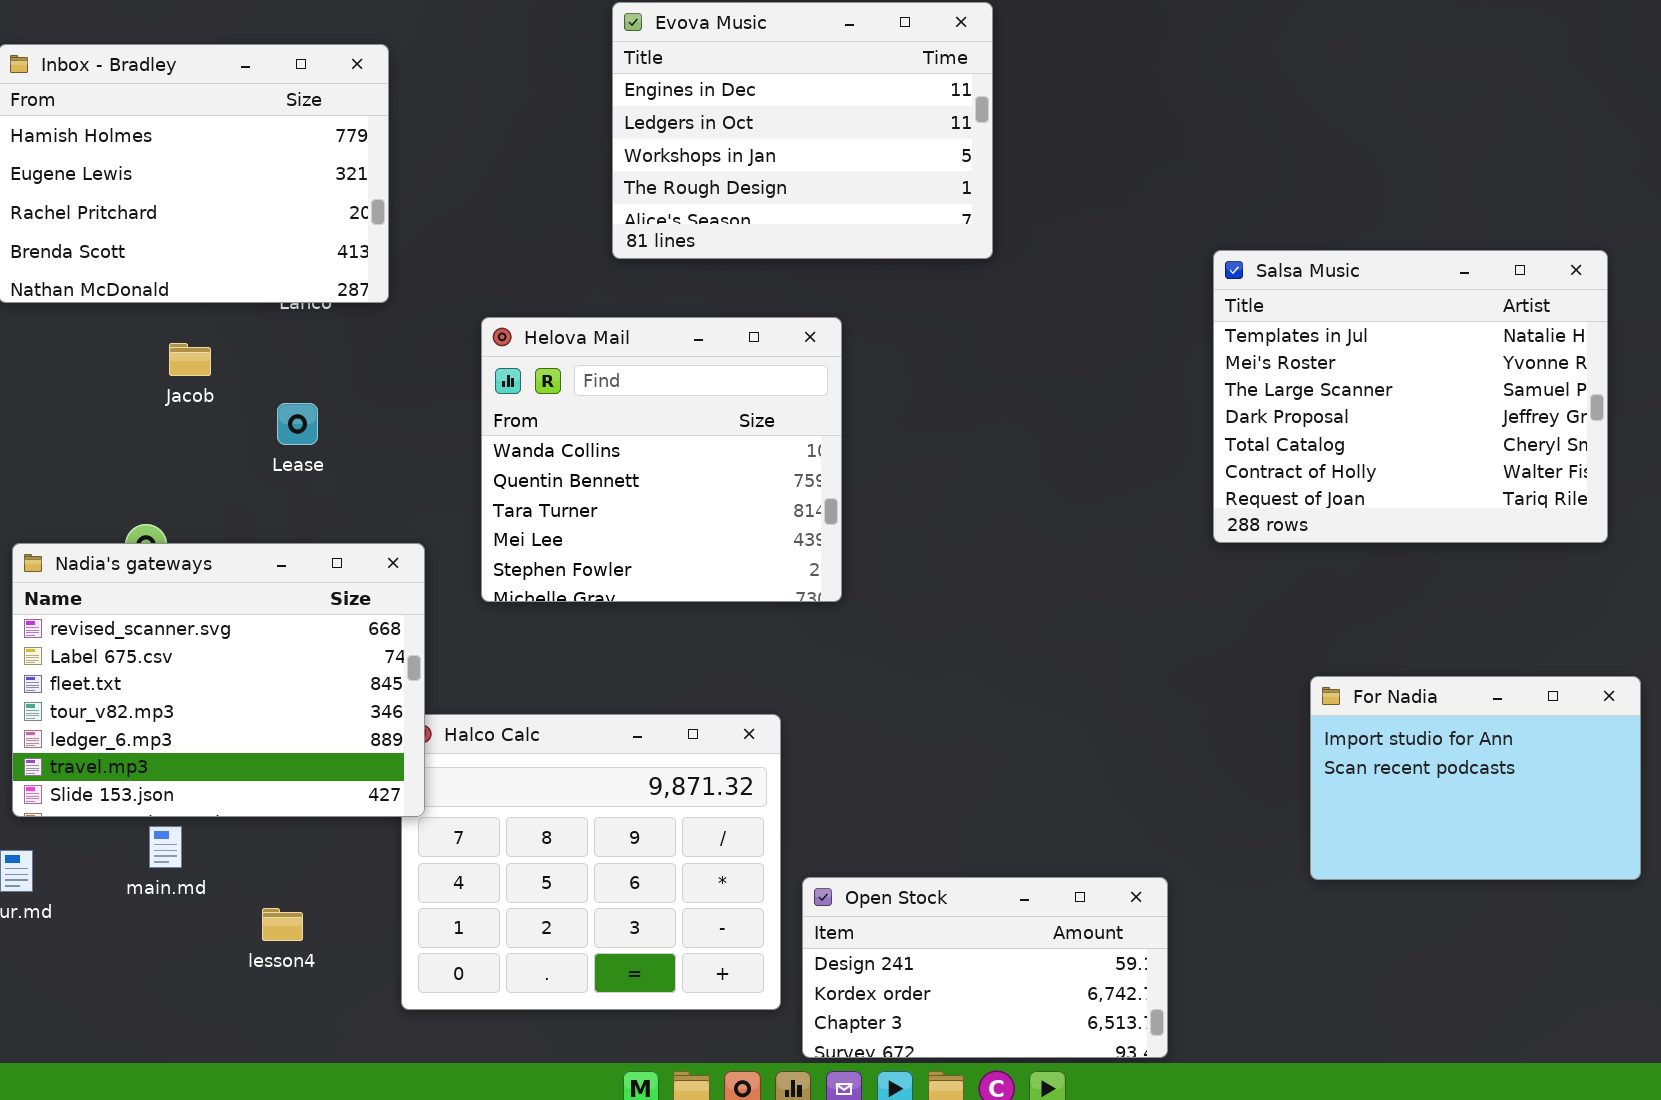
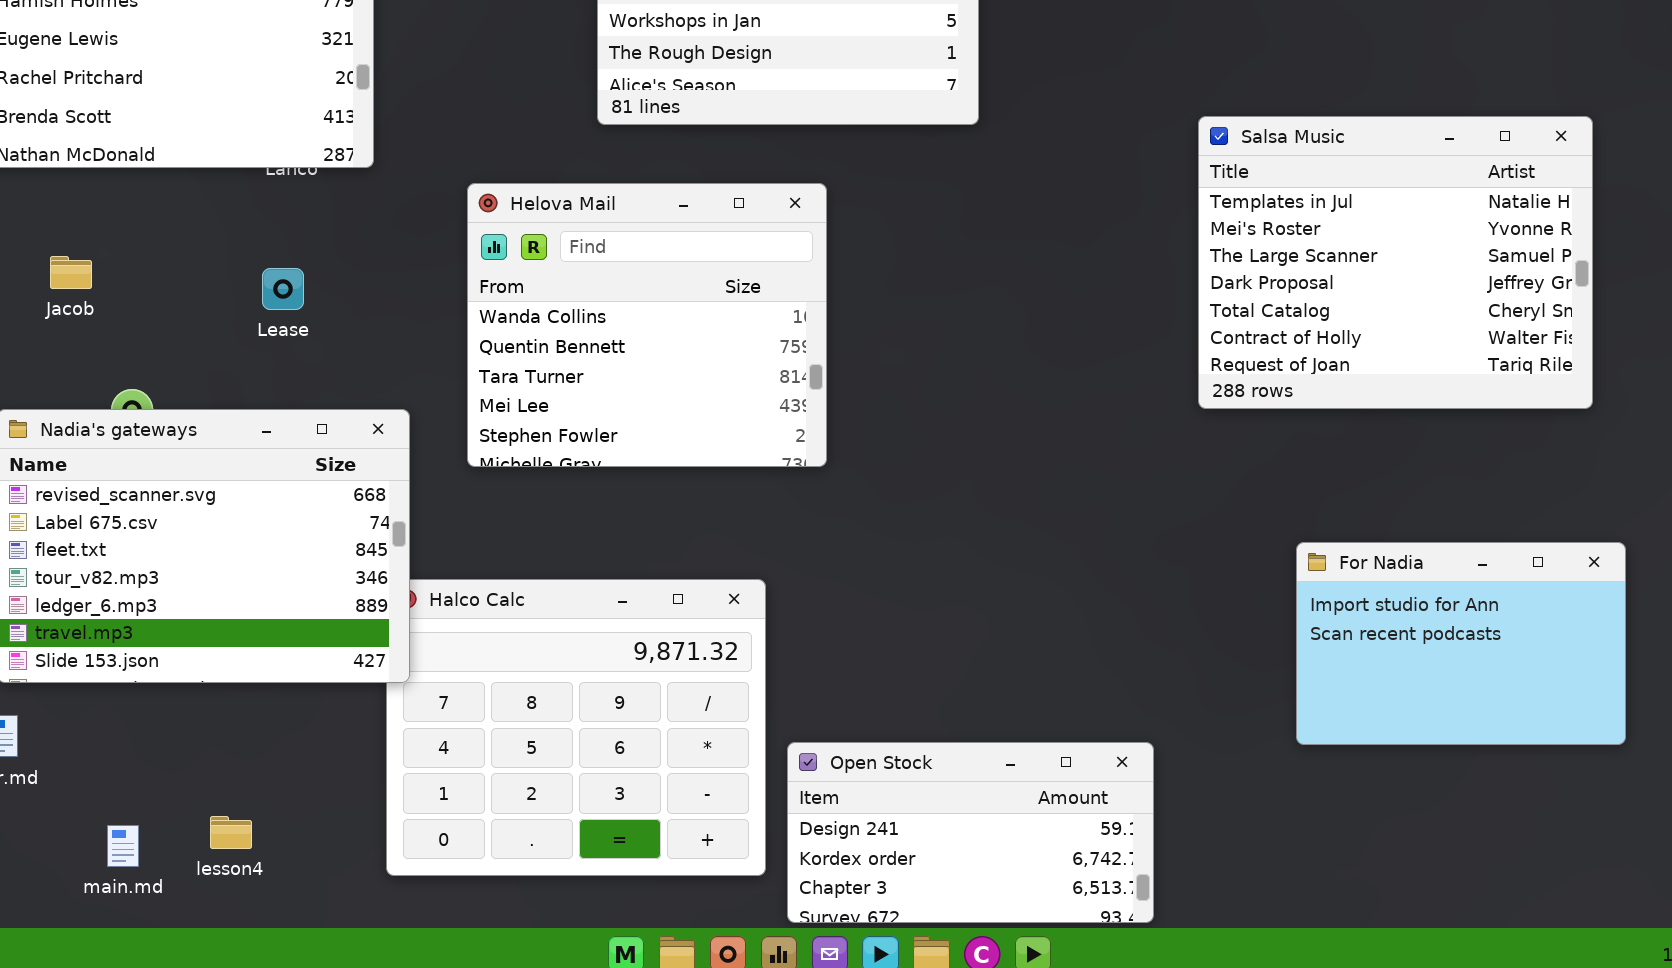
Jacob: [169,343,211,376] -> [50,256,92,289], moved
main.md: [149,826,182,868] -> [107,825,139,867], moved
lesson4: [262,908,303,941] -> [210,816,252,849], moved

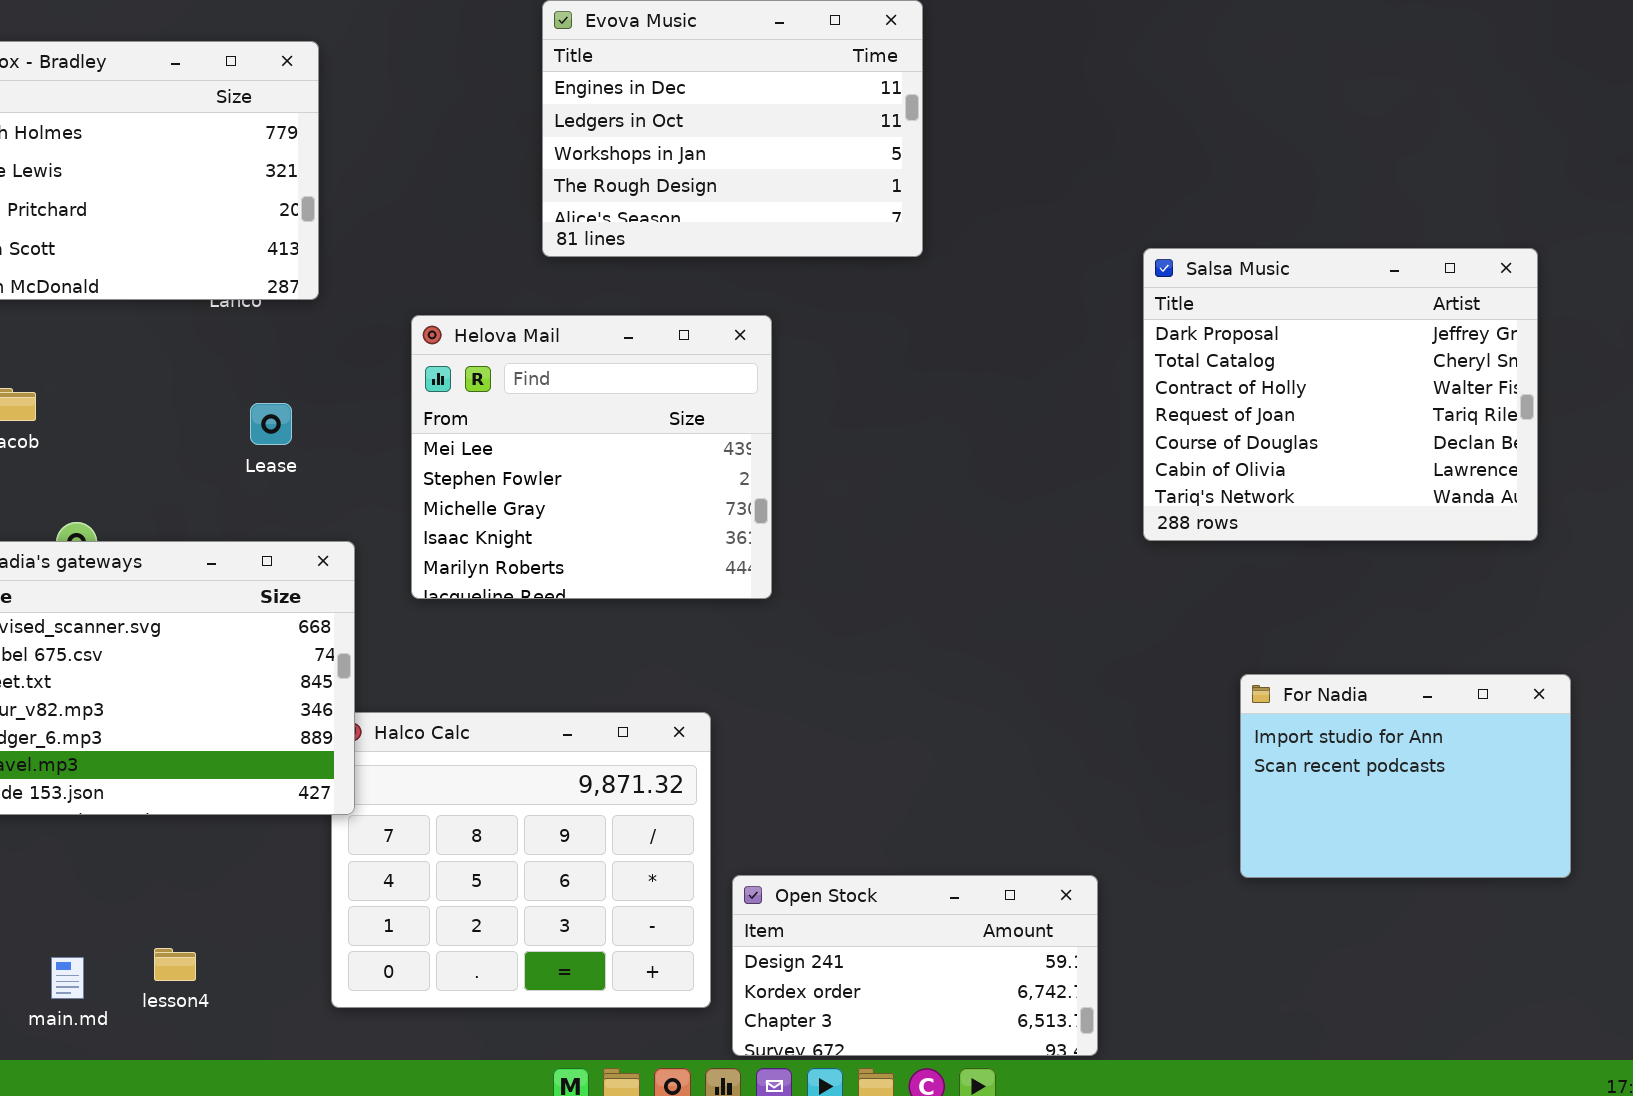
Salsa Music: [1198,116,1593,409] -> [1143,248,1538,541], scrolled down 3 rows
Helova Mail: [467,183,827,467] -> [411,315,772,599], scrolled down 3 rows
Lease: [262,268,304,310] -> [250,403,292,445], moved

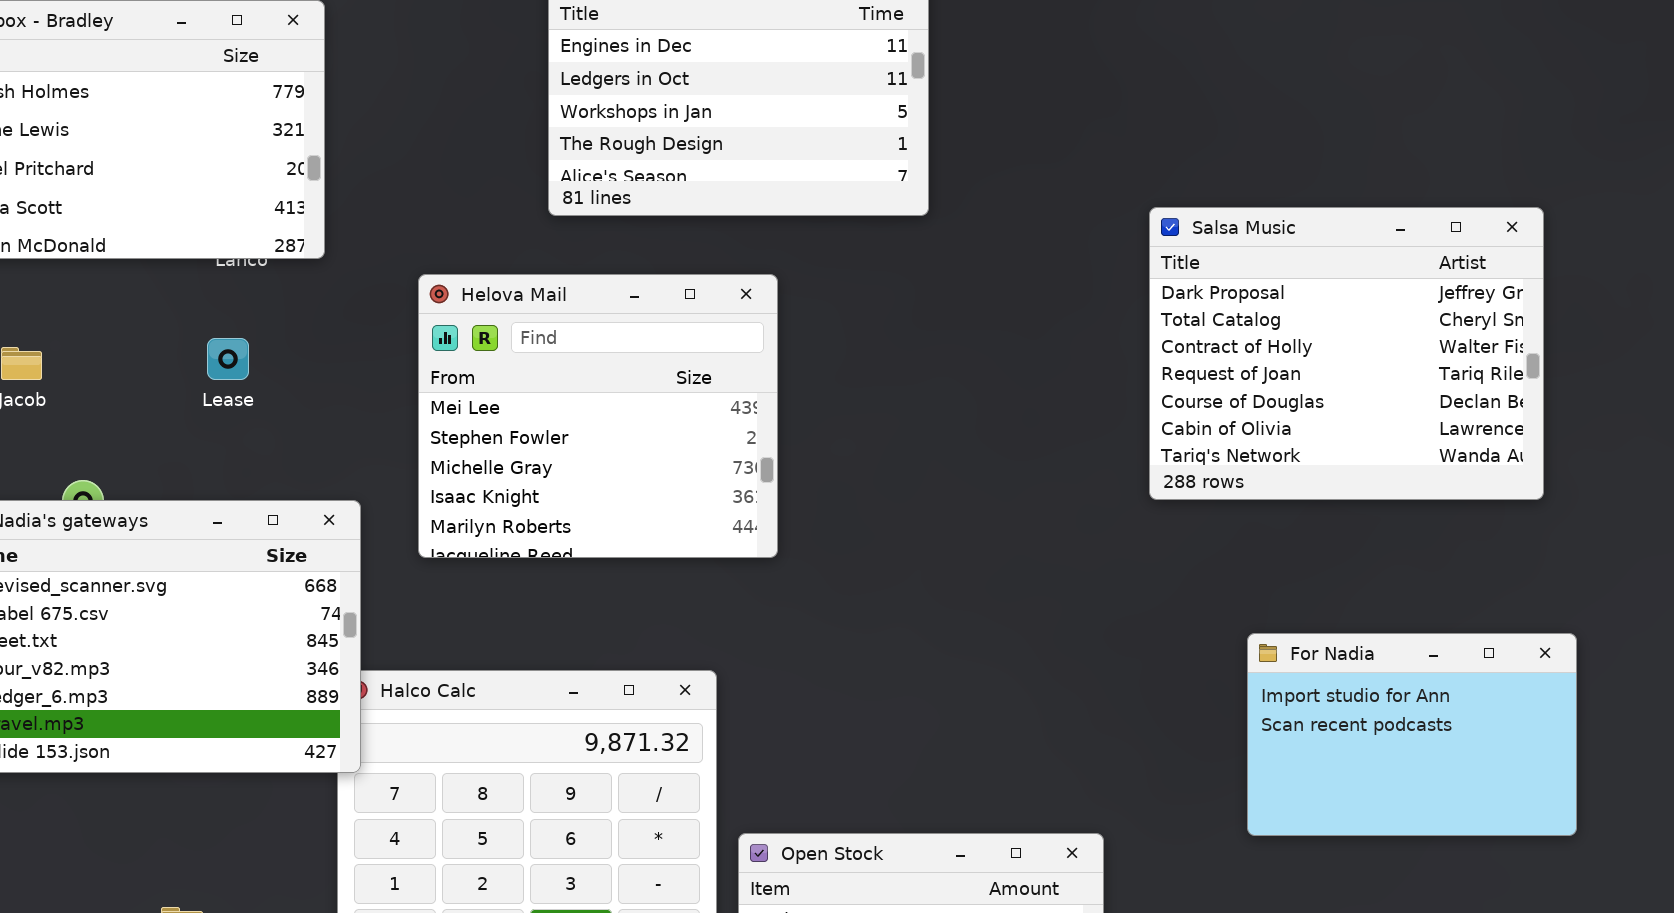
Lease: [250,403,292,445] -> [207,338,249,380], moved

